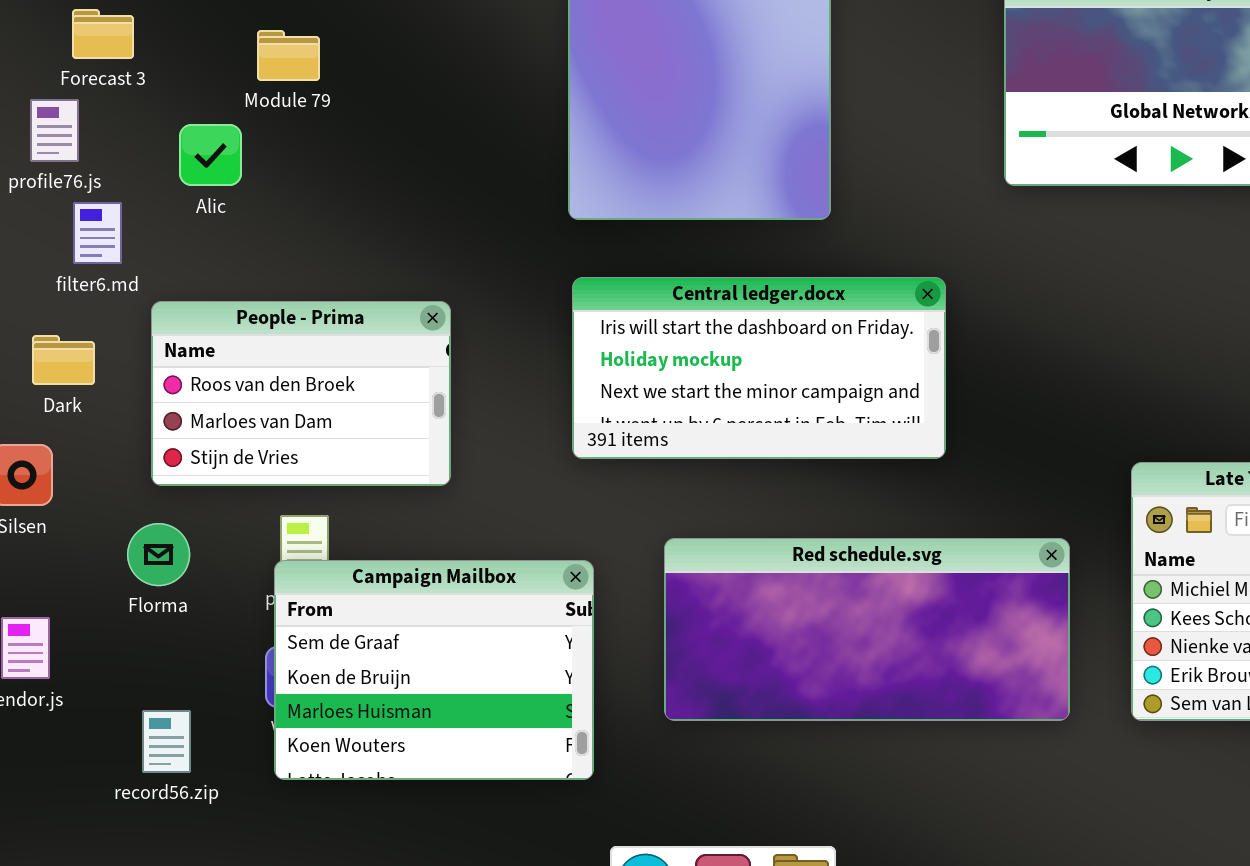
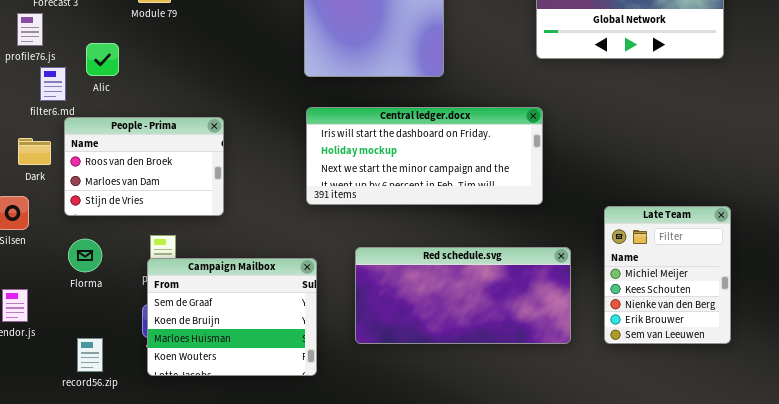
Alic: [179,124,242,186] -> [86,43,119,76], moved
Central ledger.docx: [572,277,946,459] -> [306,107,543,205], resized
People - Prima: [151,301,451,486] -> [64,117,224,216], moved

